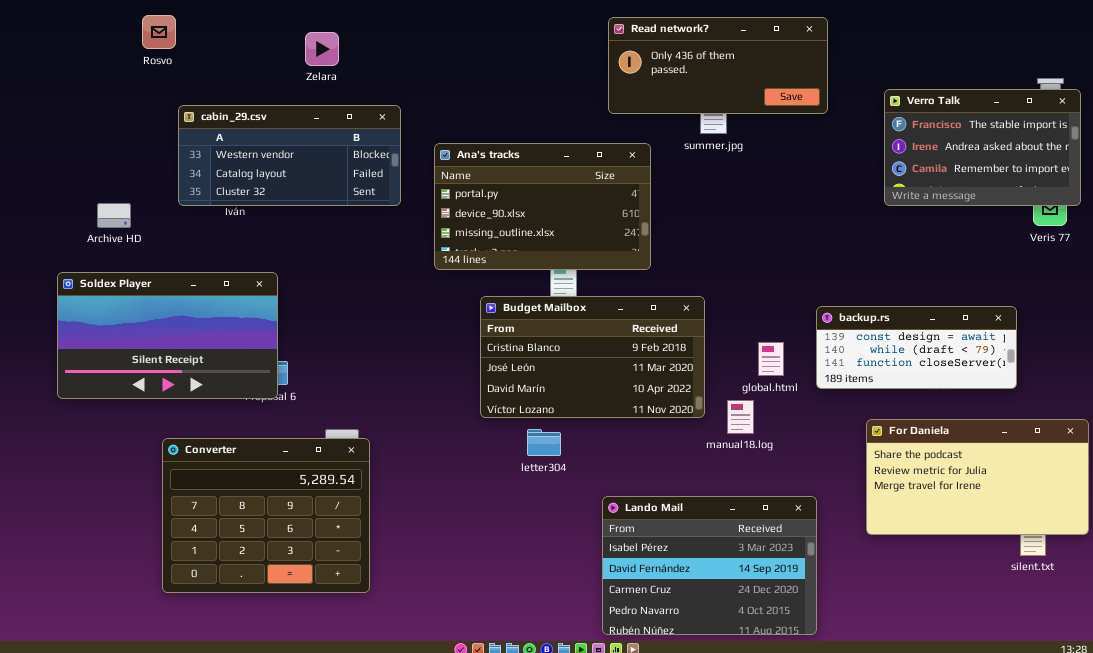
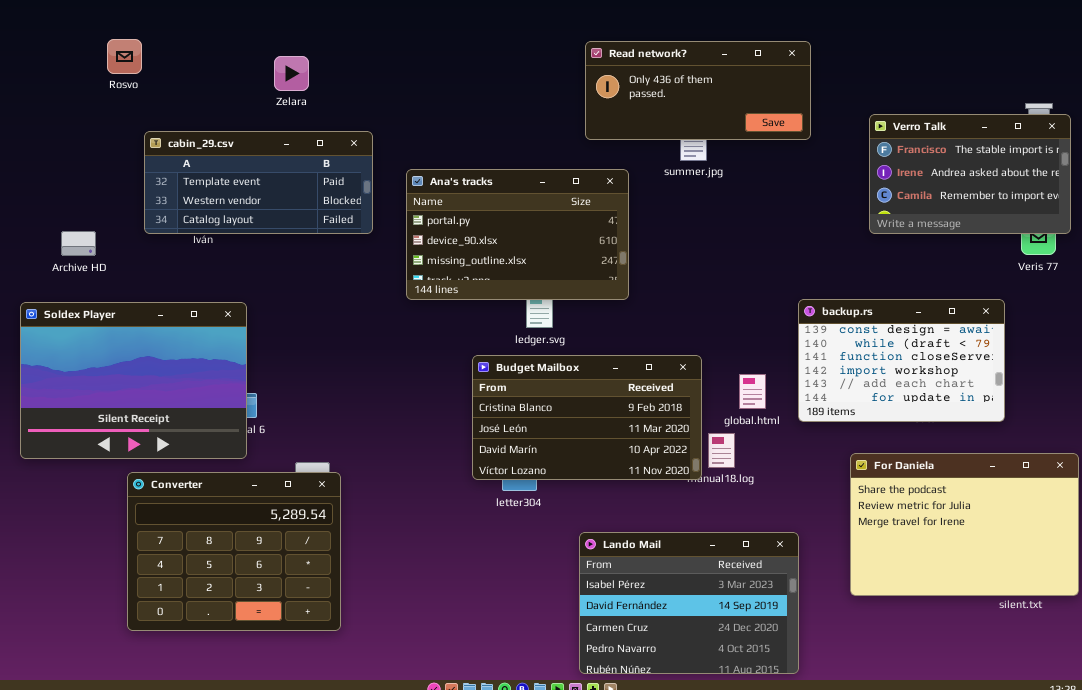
cabin_29.csv: [178,105,401,206] -> [144,131,373,234], scrolled up 1 row
Soldex Player: [57,272,278,399] -> [20,302,247,459], resized
Budget Mailbox: [480,296,705,418] -> [472,355,702,480], moved
backup.rs: [816,306,1017,389] -> [798,299,1005,422], resized
For Daniela: [866,419,1089,535] -> [850,453,1079,596], resized

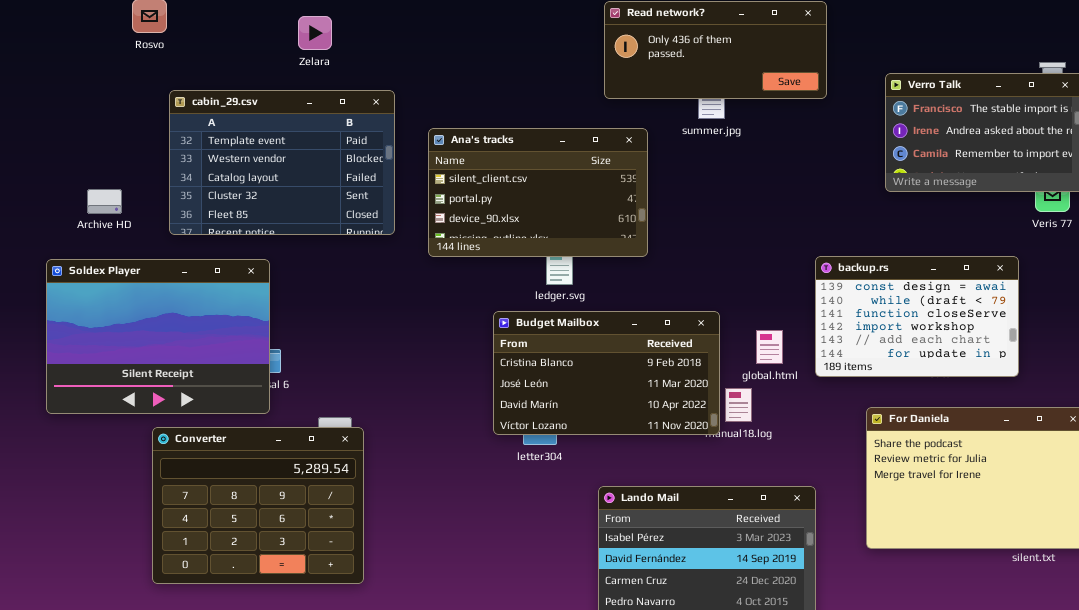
cabin_29.csv: [144,131,373,234] -> [169,90,395,235], resized
Ana's tracks: [406,169,629,300] -> [428,128,648,257], scrolled up 1 row

